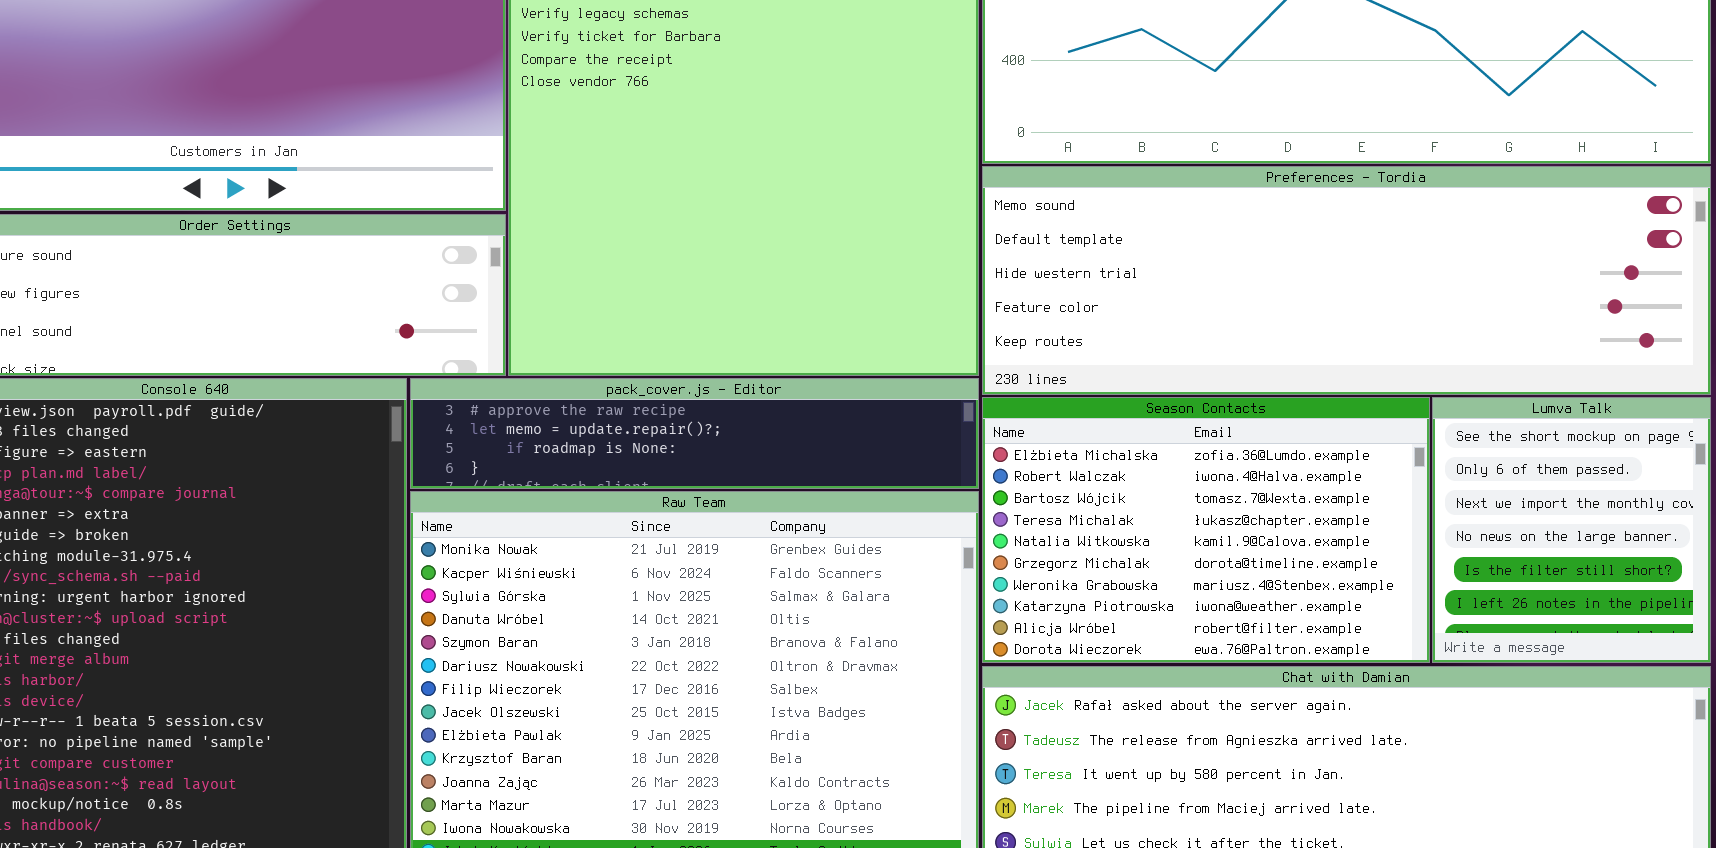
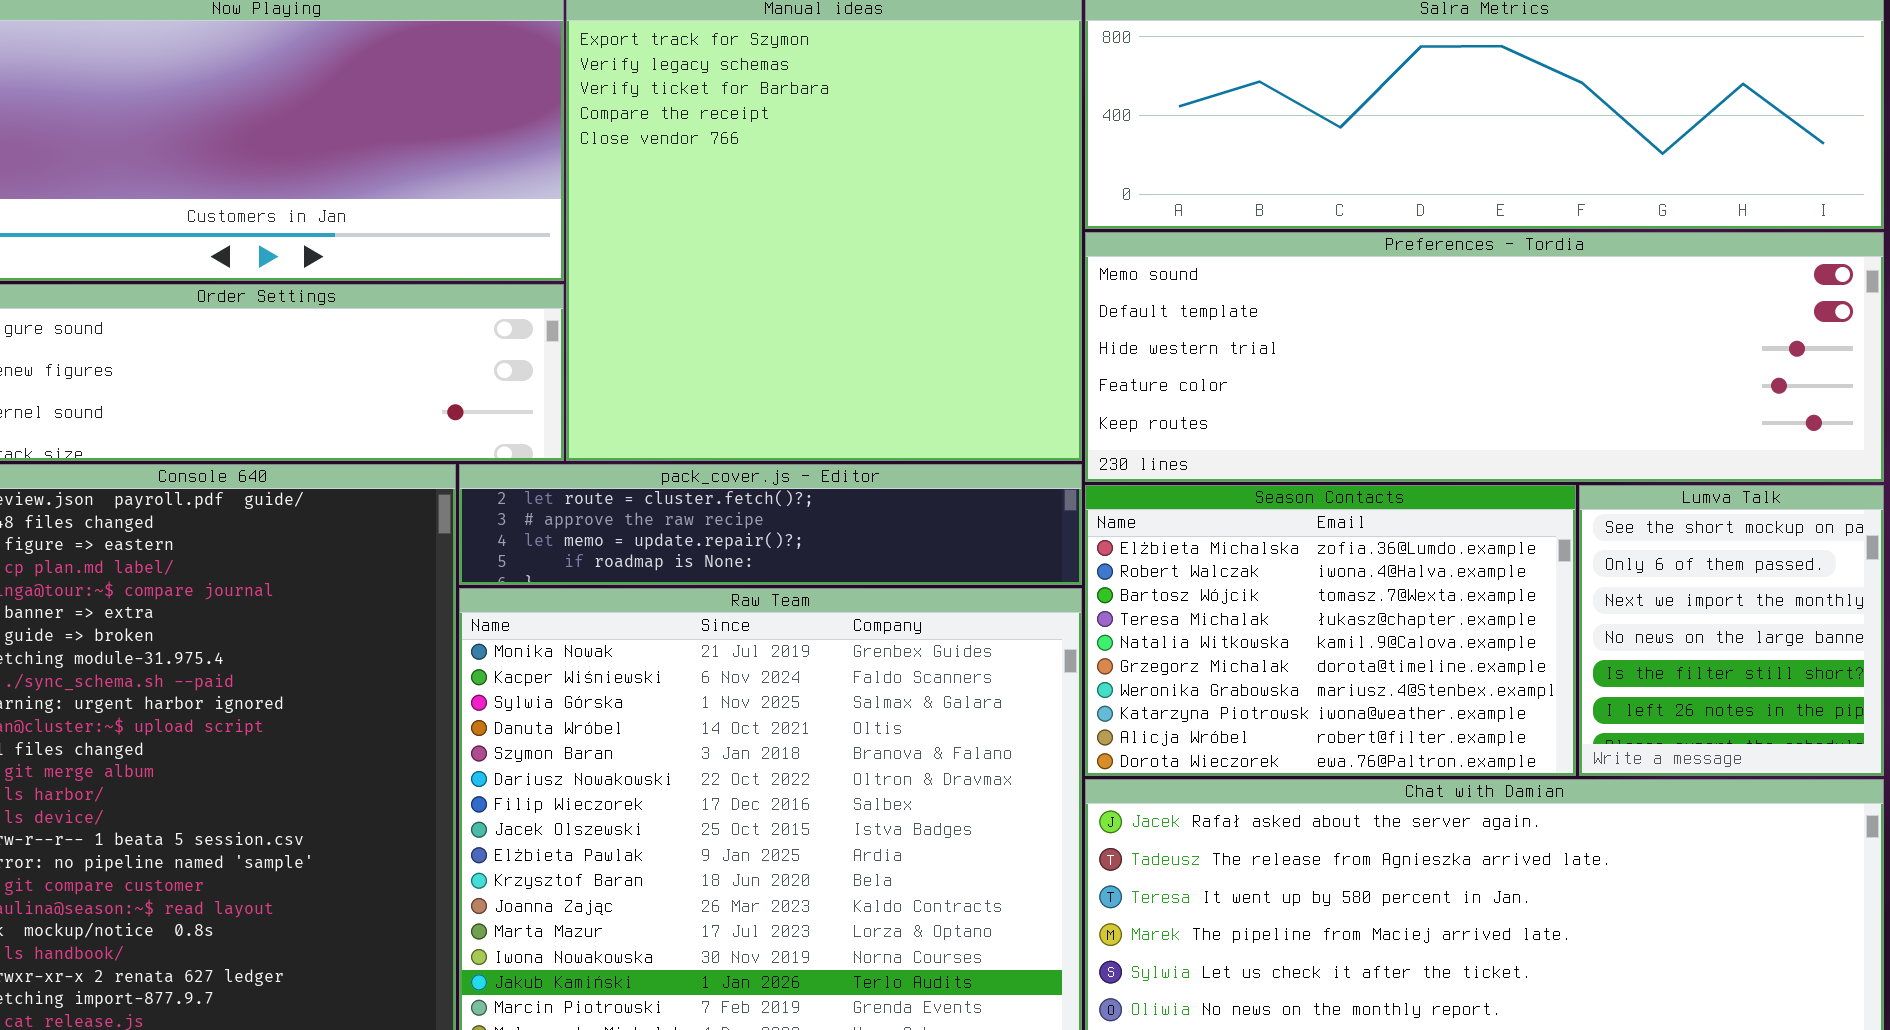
pack_cover.js - Editor: [410,378,979,489] -> [459,464,1082,585], scrolled up 1 row

